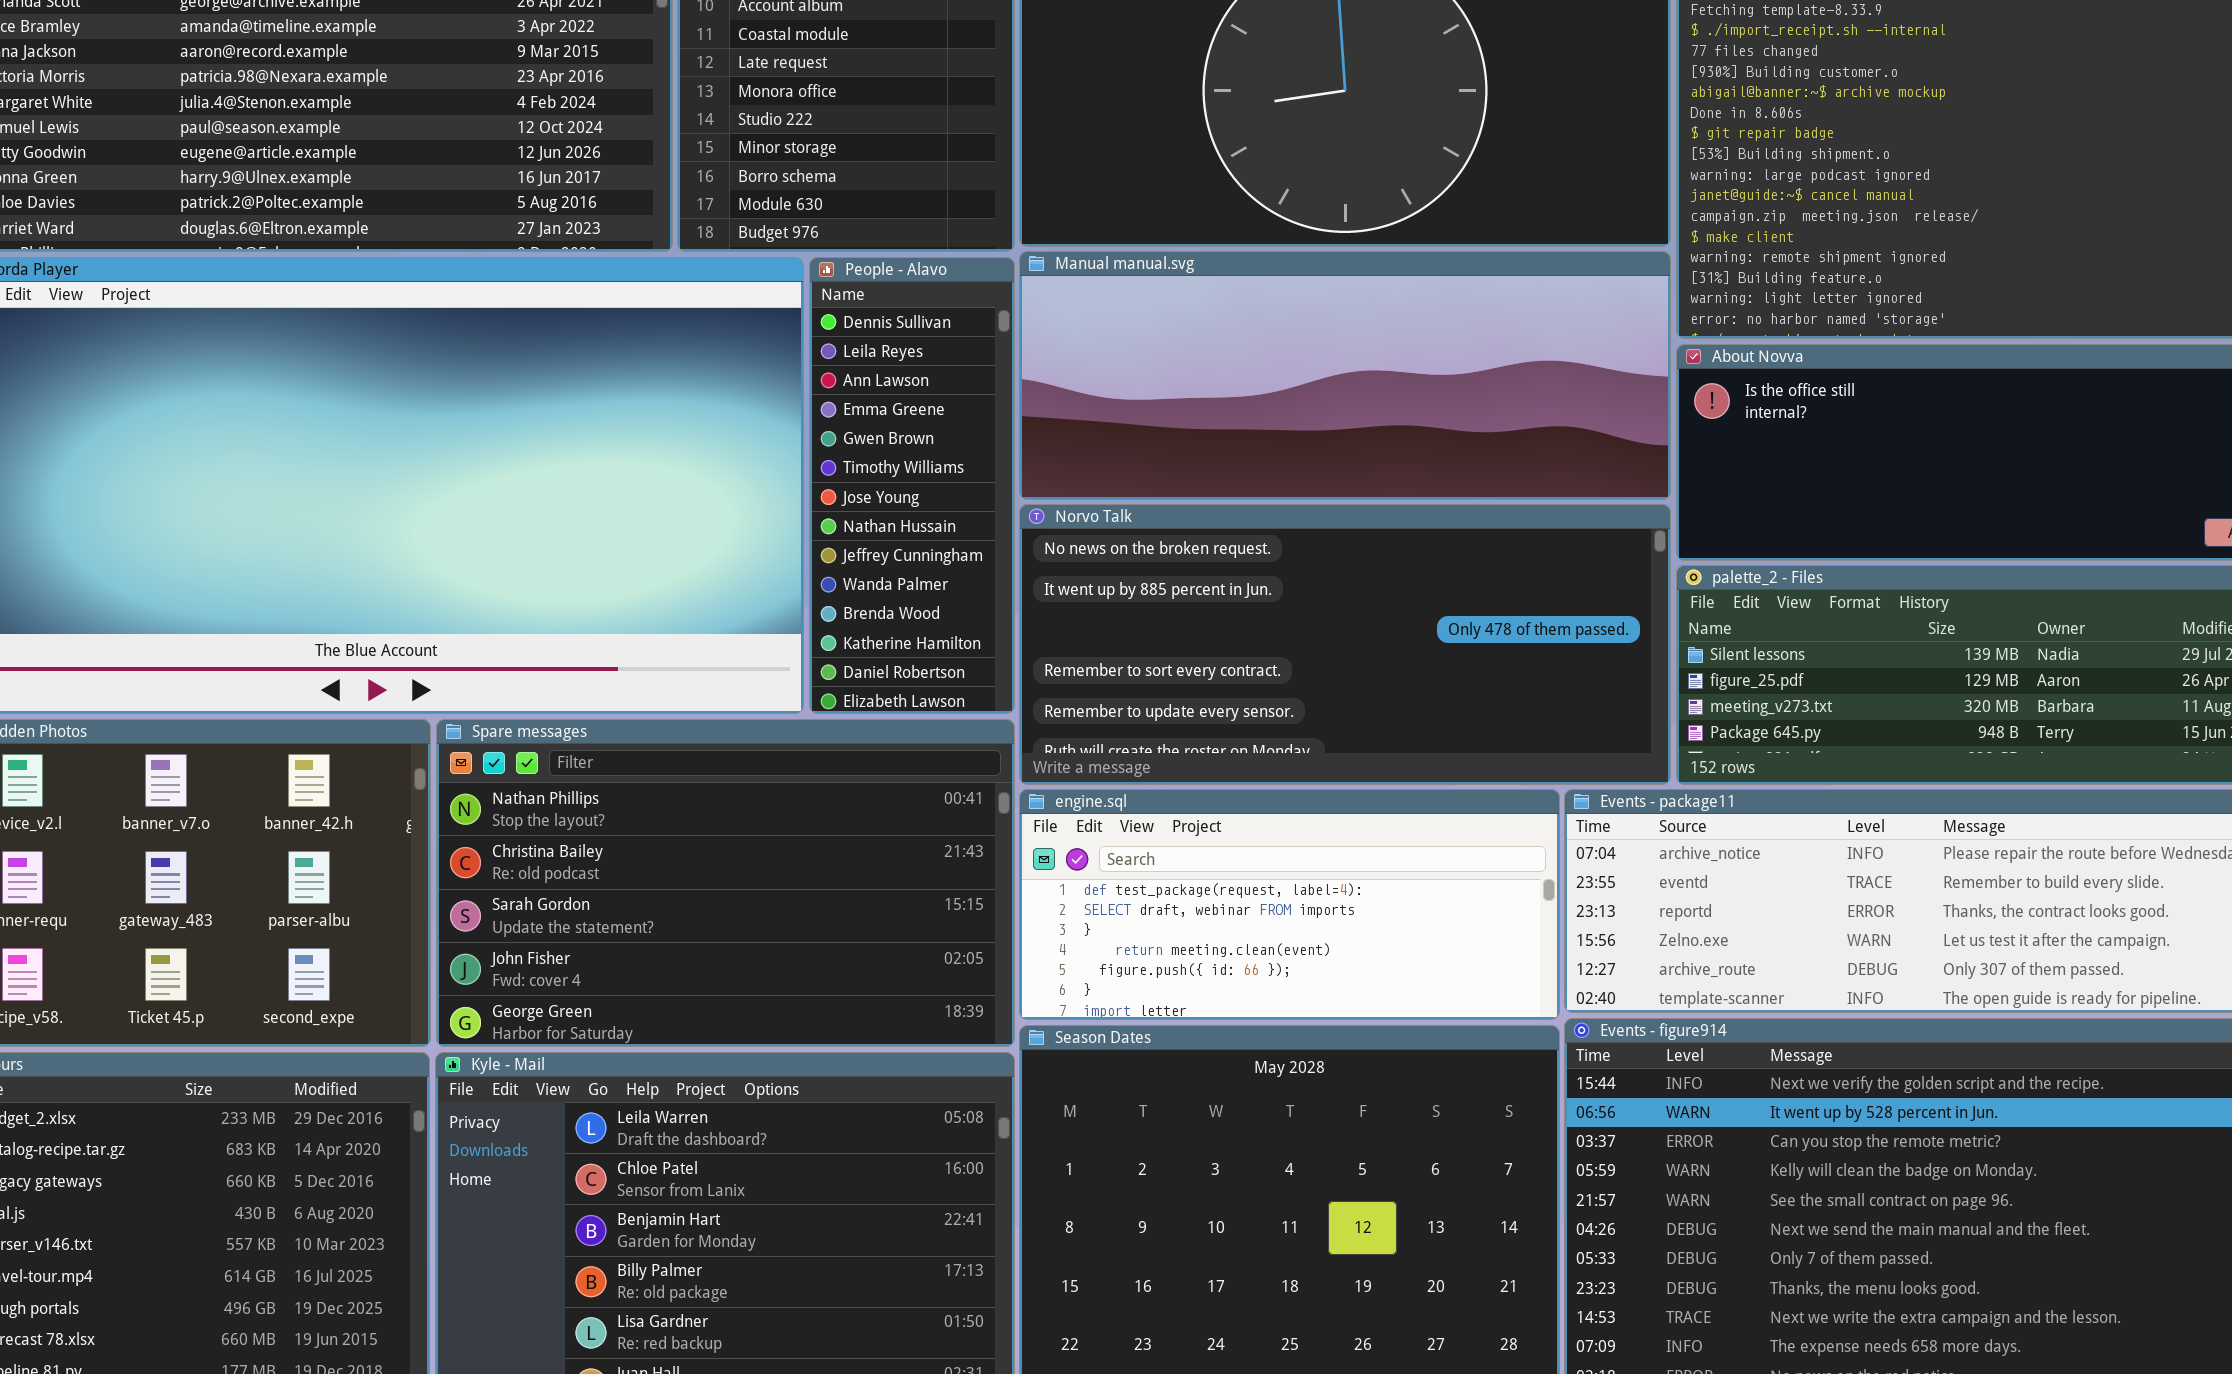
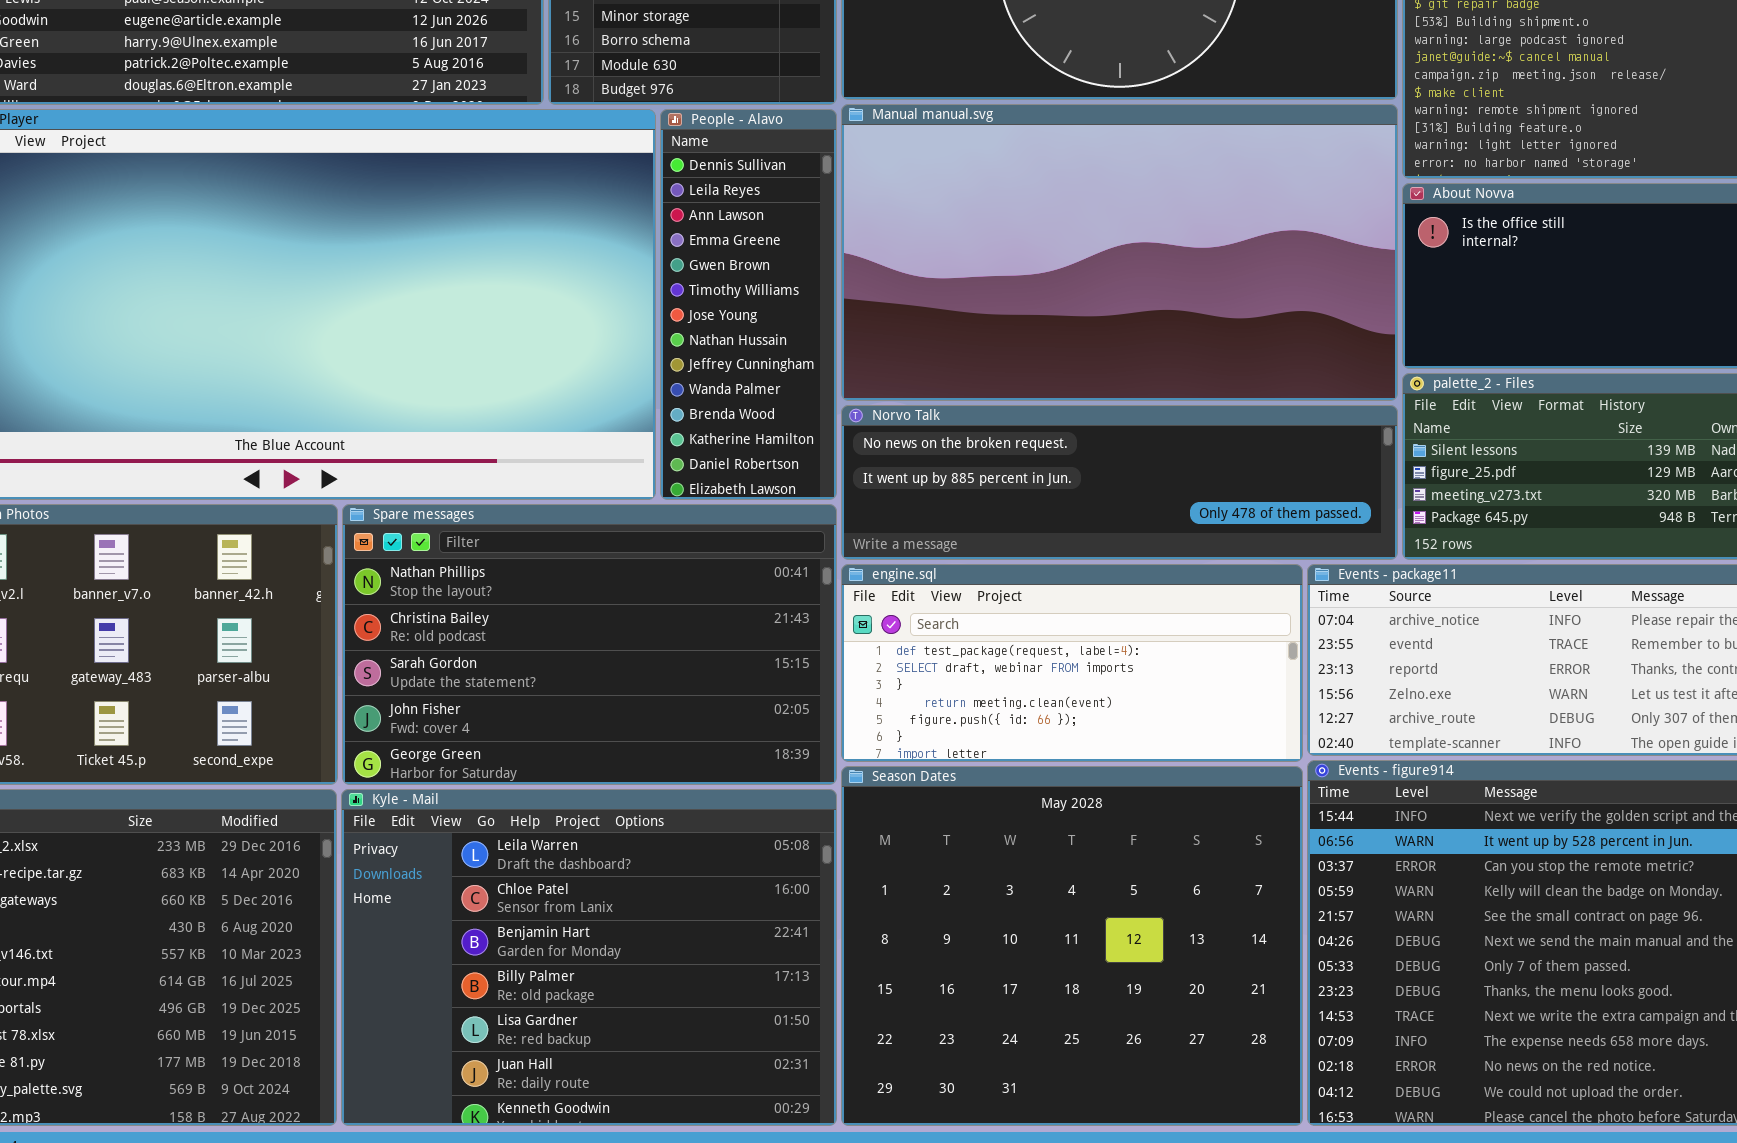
Manual manual.svg: [1019,251,1671,500] -> [841,104,1398,401], resized
Norvo Talk: [1019,504,1671,785] -> [841,405,1398,560], resized

